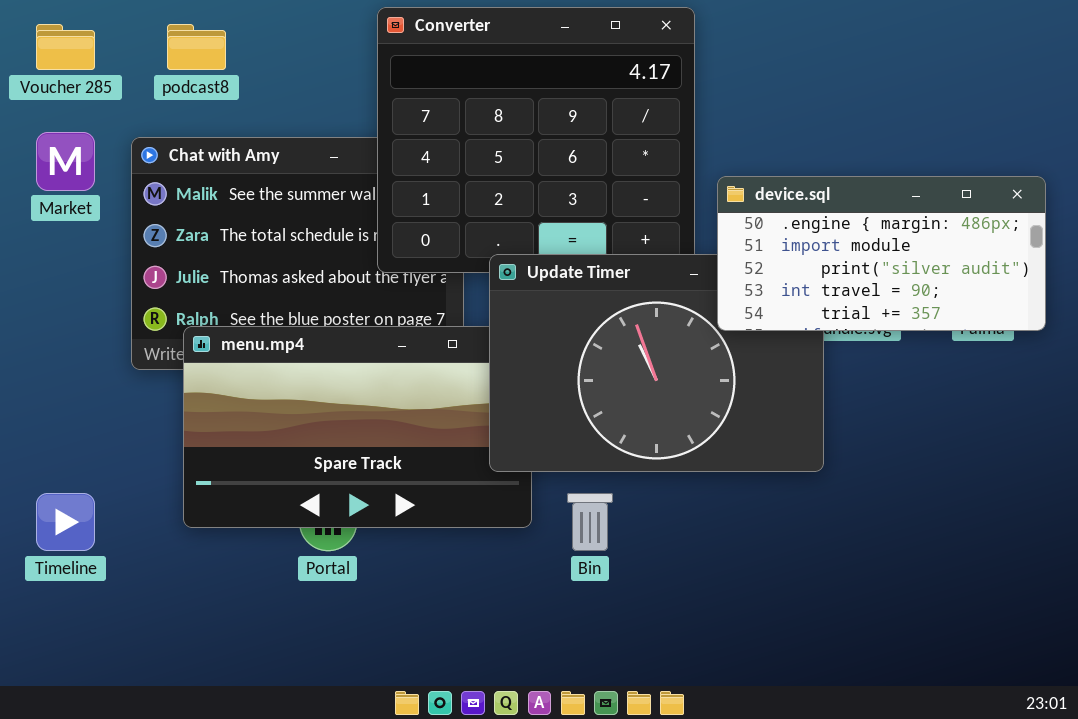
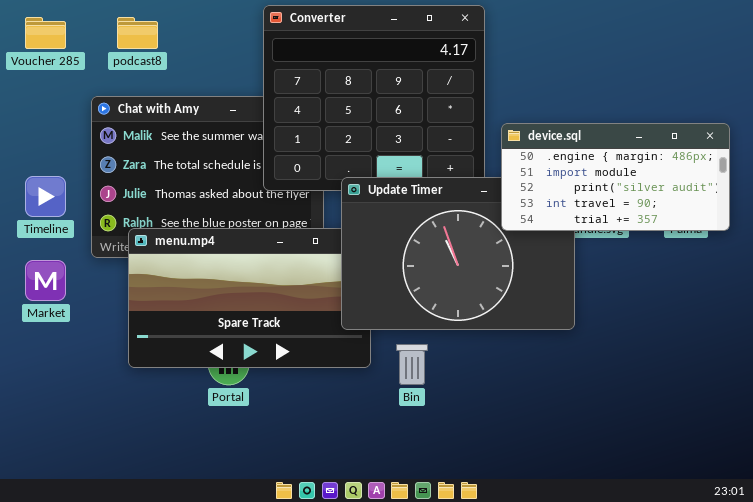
Market: [36,132,95,191] -> [25,260,66,301], moved
Timeline: [36,493,95,551] -> [25,176,66,217], moved

